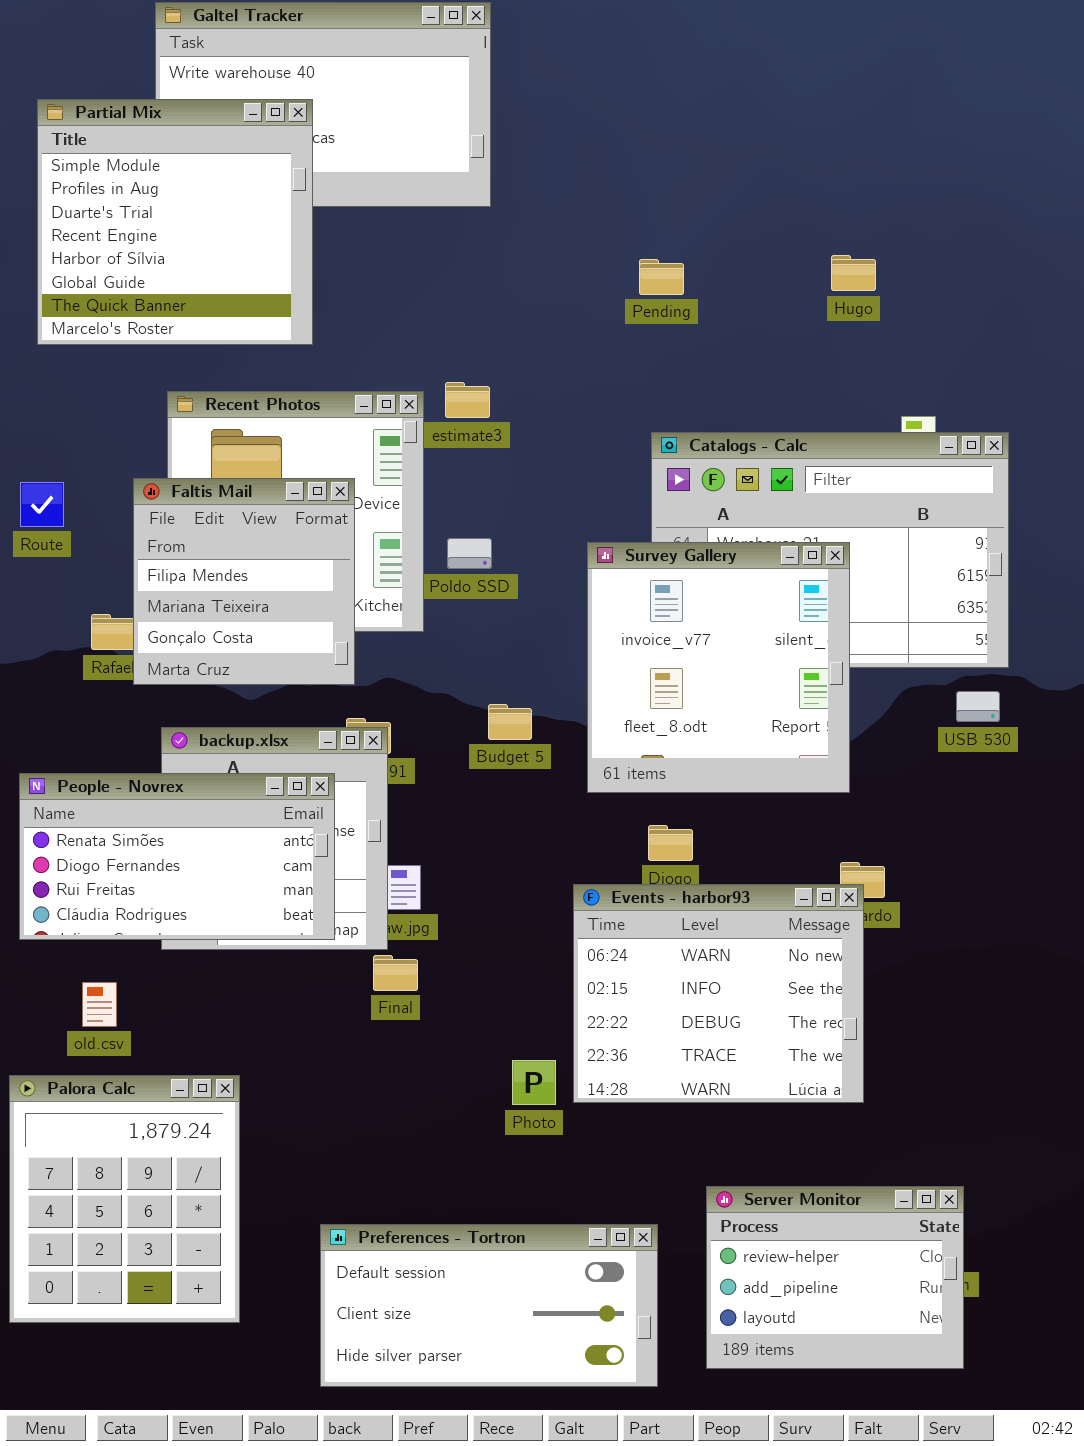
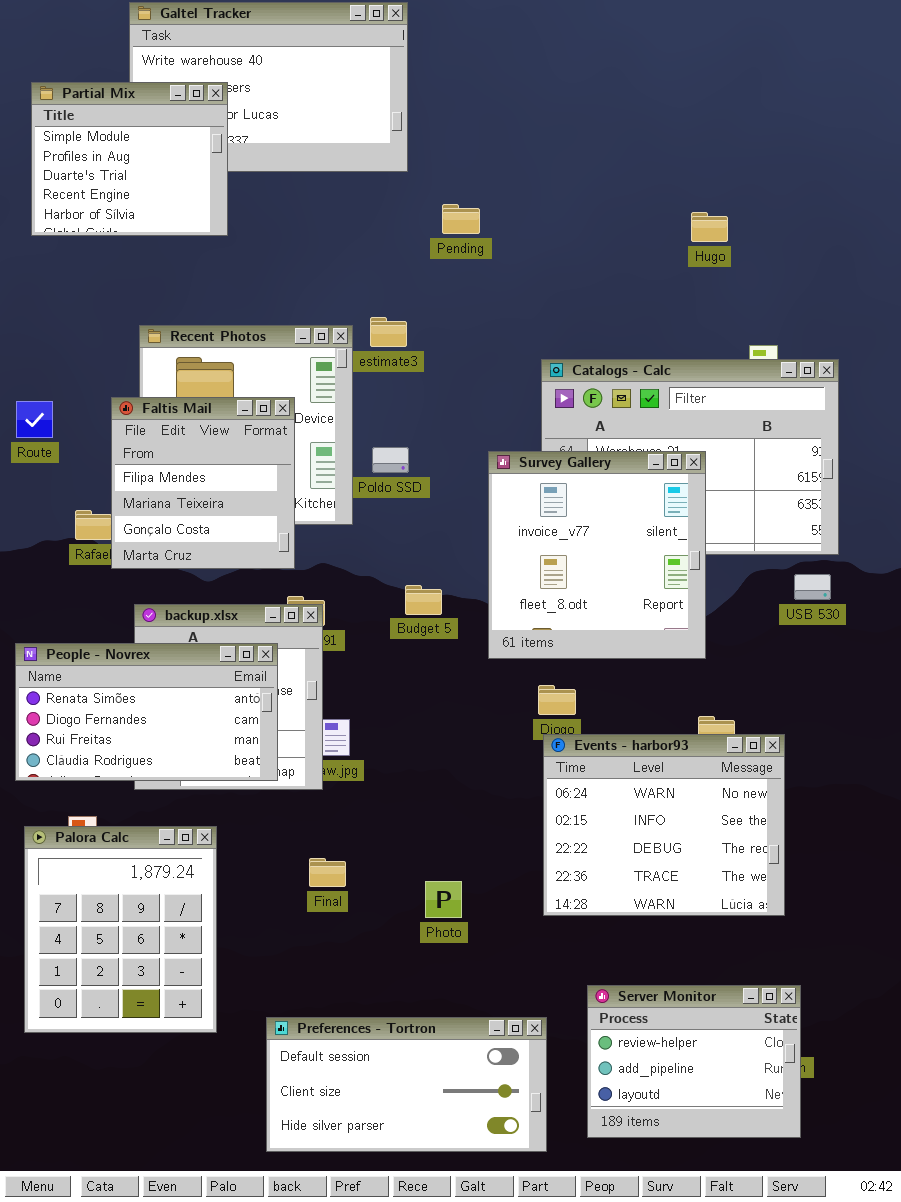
Partial Mix: [37,99,313,345] -> [31,82,228,236], resized
Pending: [639,259,684,295] -> [442,204,480,234], moved
Events - harbor93: [573,884,864,1103] -> [543,734,785,916], moved
Final: [373,955,418,991] -> [309,858,346,887], moved
Palora Calc: [9,1075,240,1323] -> [24,826,217,1033], moved

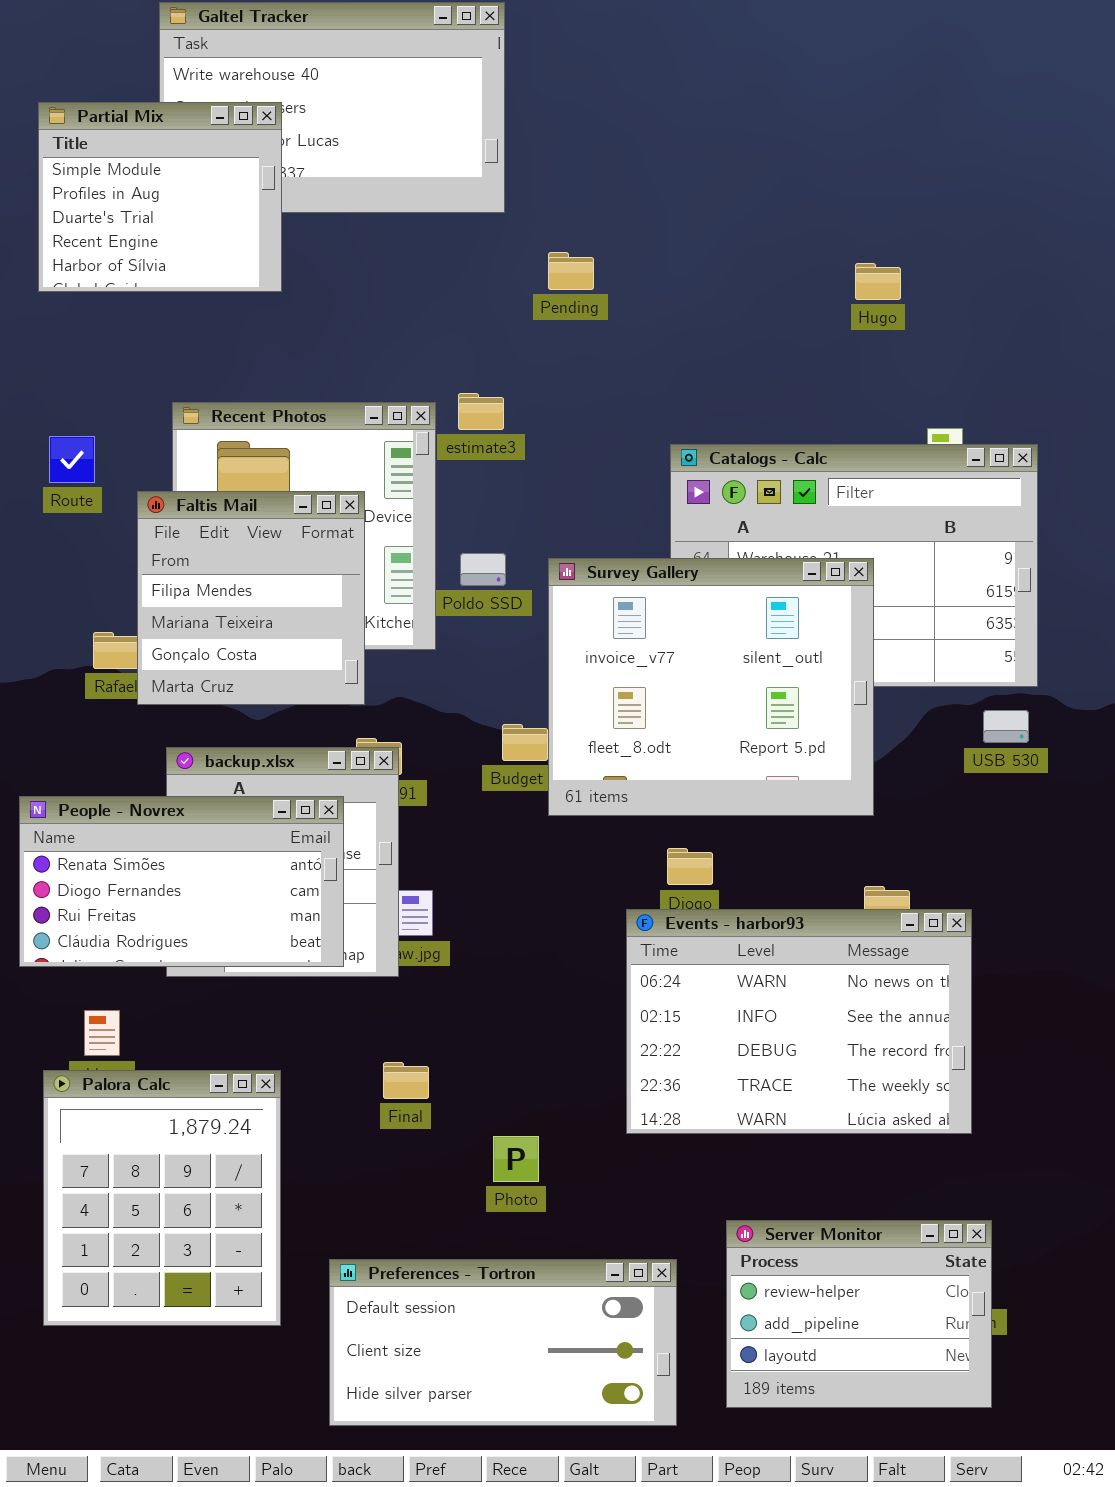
Route: [16,401,53,438] -> [49,436,95,483], moved
Survey Gallery: [488,451,706,659] -> [548,558,874,816], resized
Events - harbor93: [543,734,785,916] -> [626,909,972,1134], resized
Palora Calc: [24,826,217,1033] -> [43,1070,281,1326], moved
Photo: [425,881,462,918] -> [493,1136,539,1182], moved

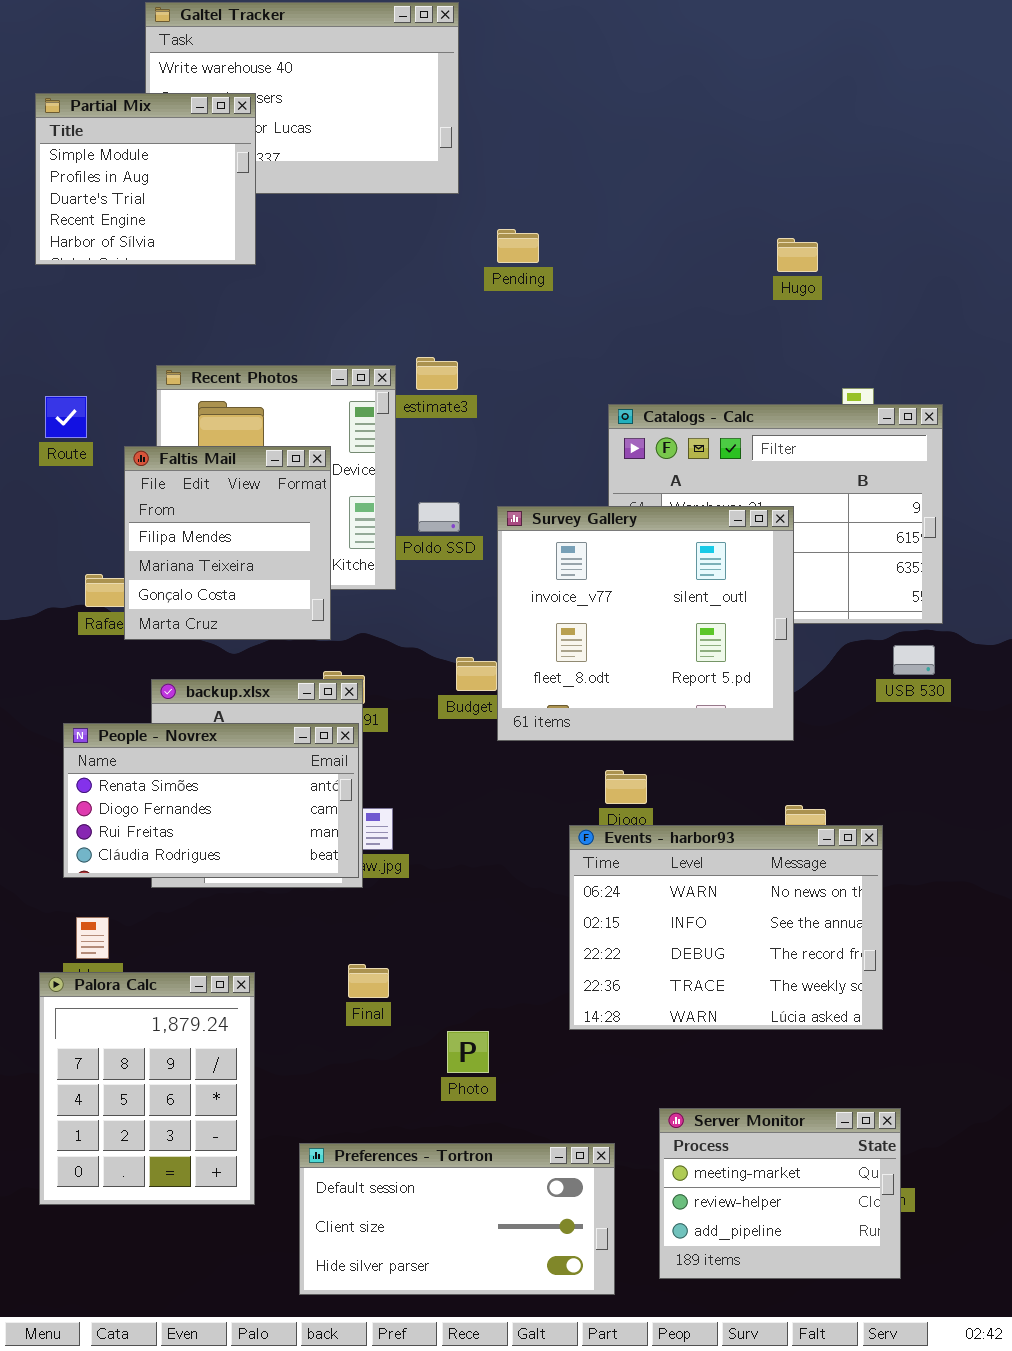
People - Novrex: [19,796,344,967] -> [63,723,359,878], moved
Server Monitor: [726,1220,992,1408] -> [659,1108,901,1279], scrolled up 1 row

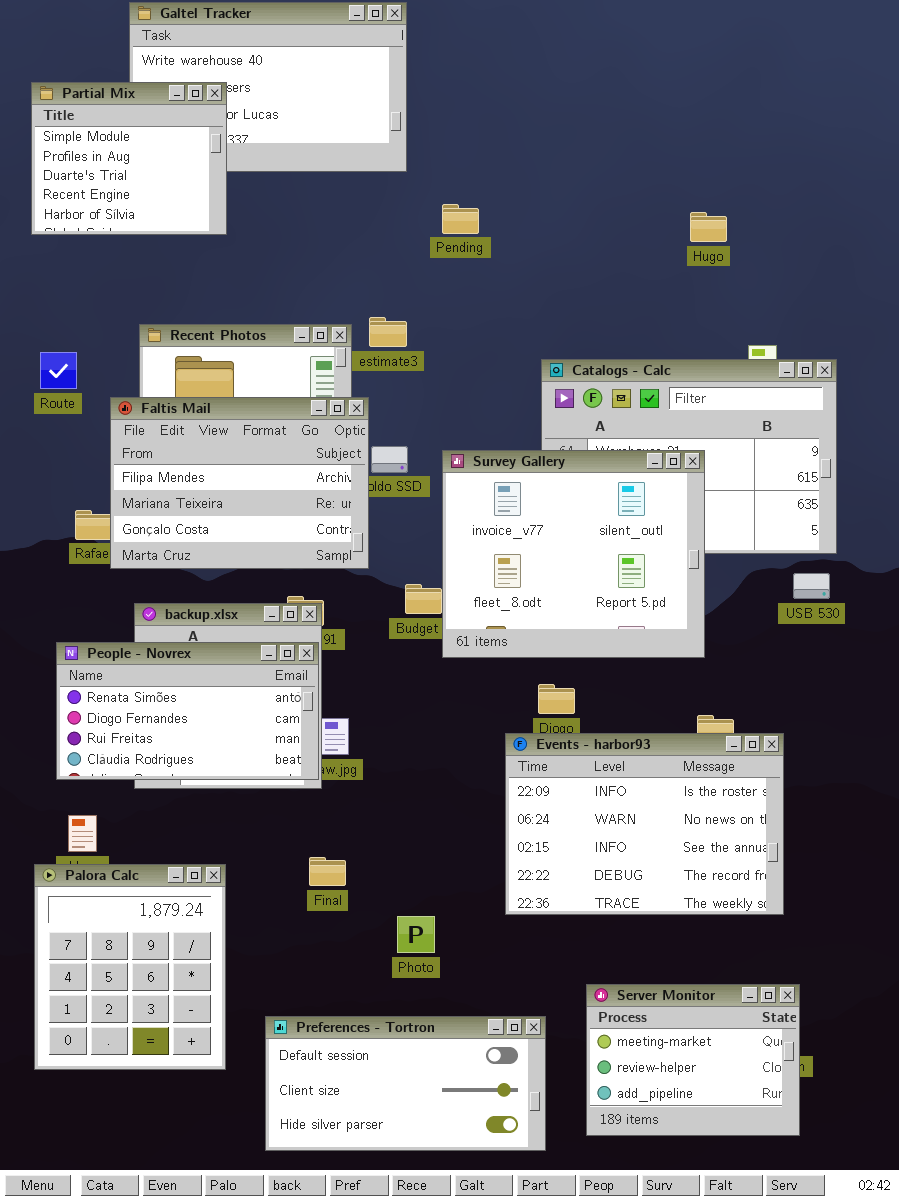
Faltis Mail: [124,446,331,640] -> [110,397,369,569], resized
Events - harbor93: [569,825,883,1030] -> [505,733,784,915], scrolled up 1 row

